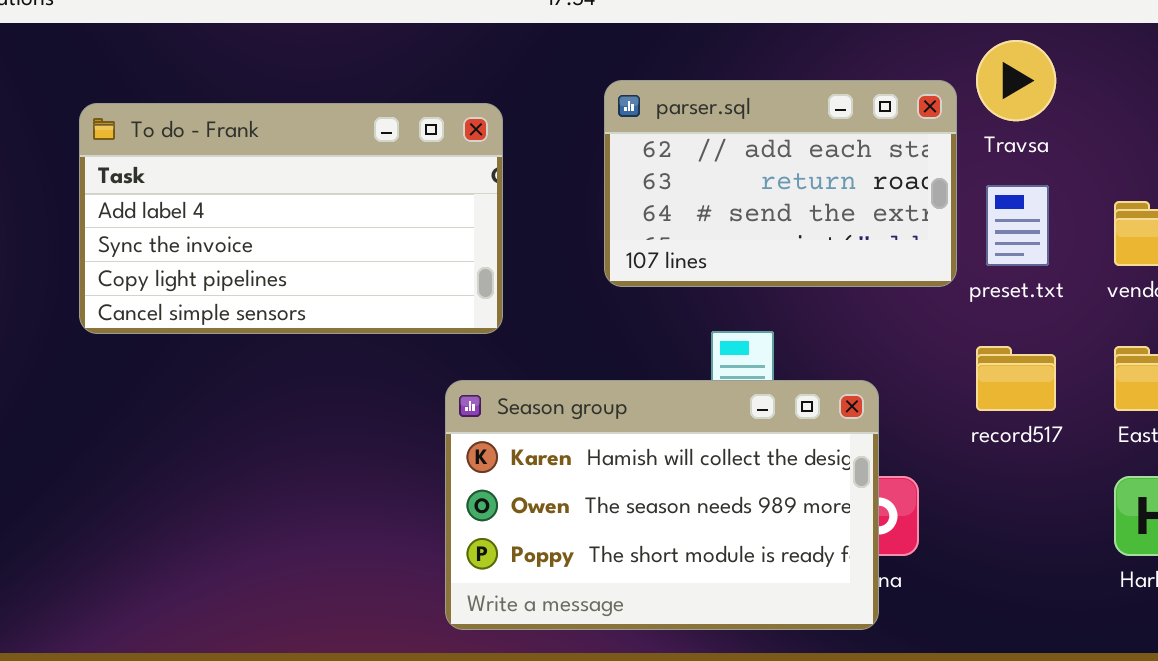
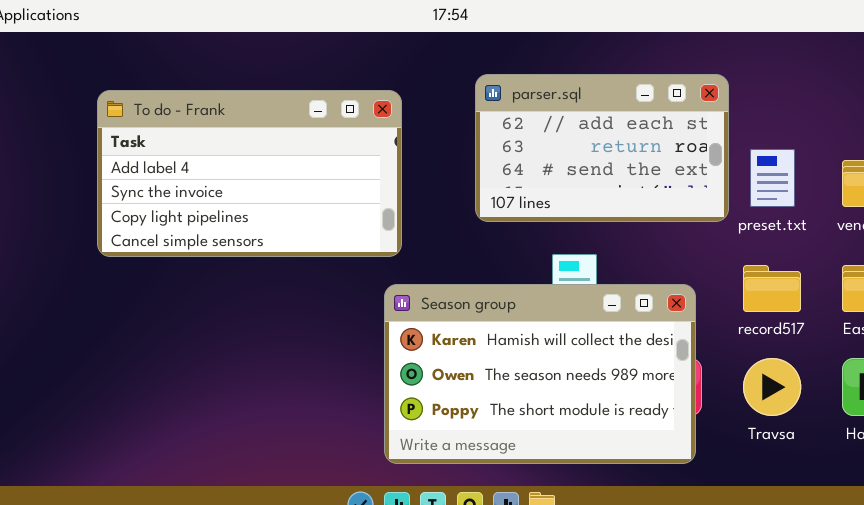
Travsa: [976,40,1056,121] -> [743,358,801,416], moved
Season group: [445,380,879,630] -> [384,284,696,464], moved

